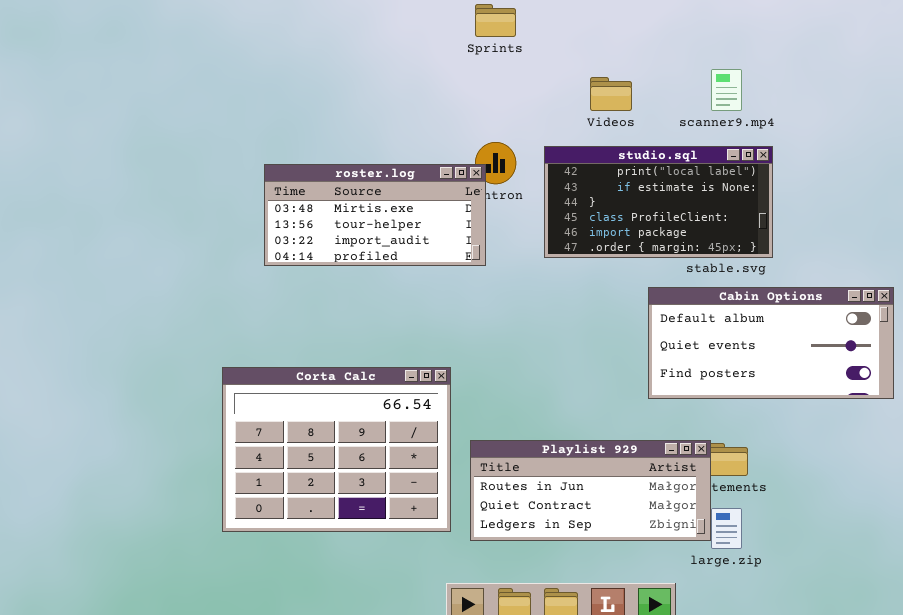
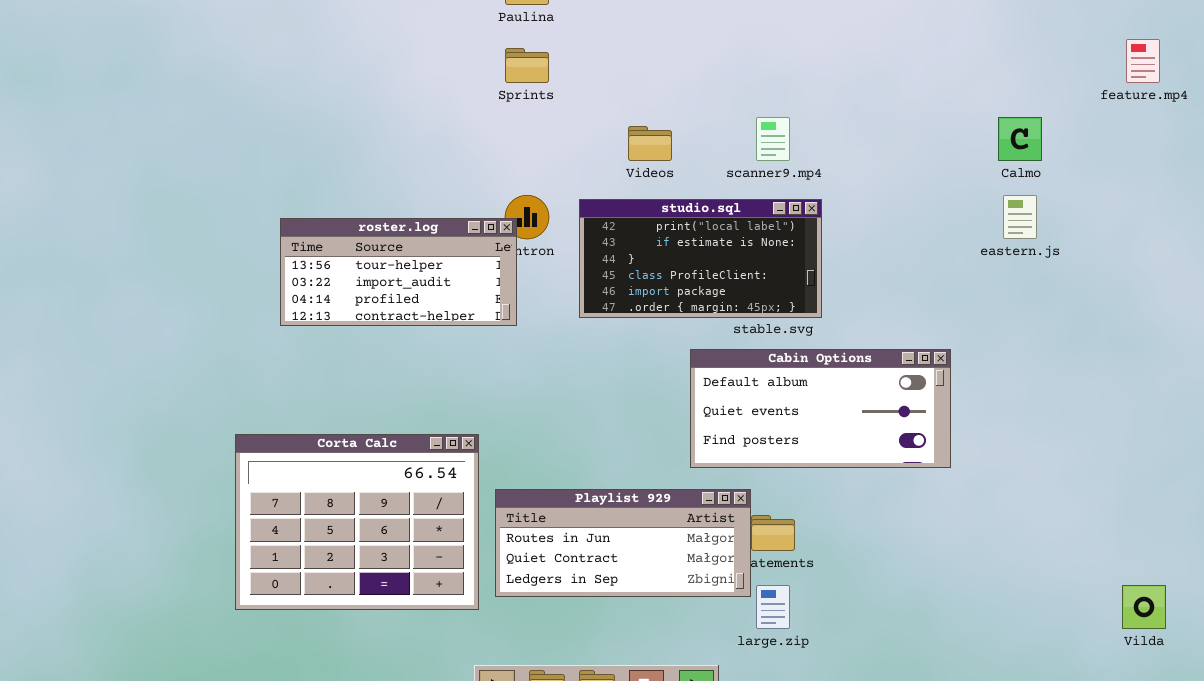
roster.log: [264,164,486,266] -> [280,218,517,326], scrolled down 1 row
Playlist 929: [470,440,711,541] -> [495,489,751,597], moved

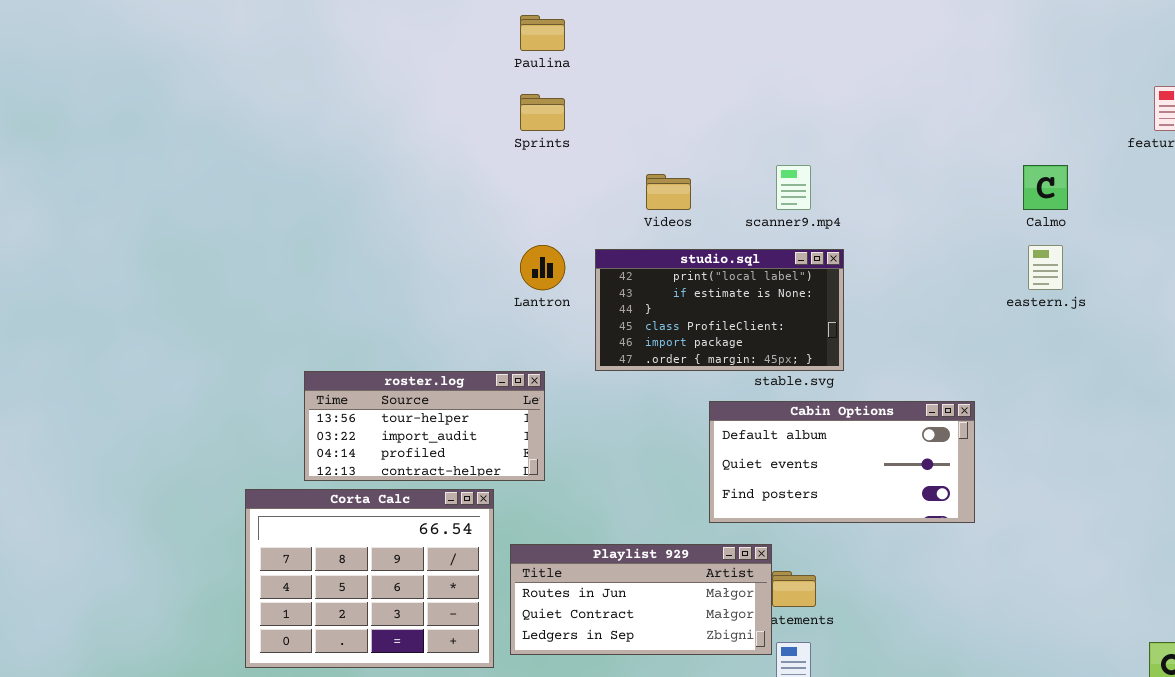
roster.log: [280,218,517,326] -> [304,371,545,481], moved

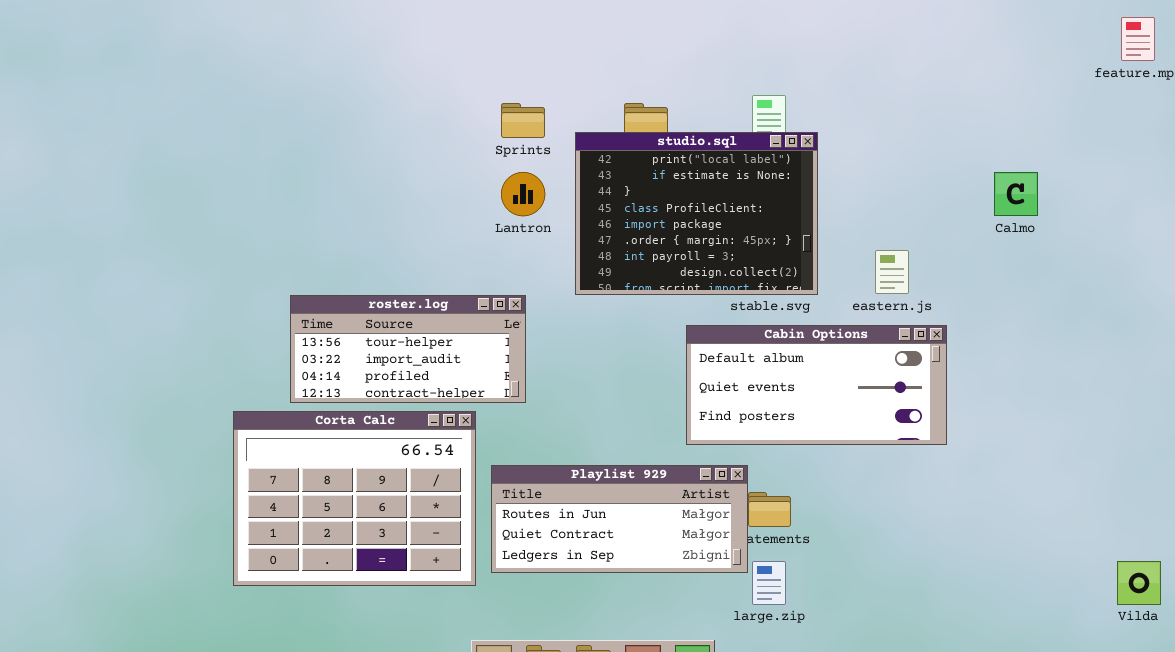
Sprints: [520,94,565,131] -> [501,103,545,138], moved
Calmo: [1023,165,1068,210] -> [994,172,1038,216], moved
eastern.js: [1028,245,1063,290] -> [875,250,909,294], moved
studio.sql: [595,249,844,371] -> [575,132,818,295], resized

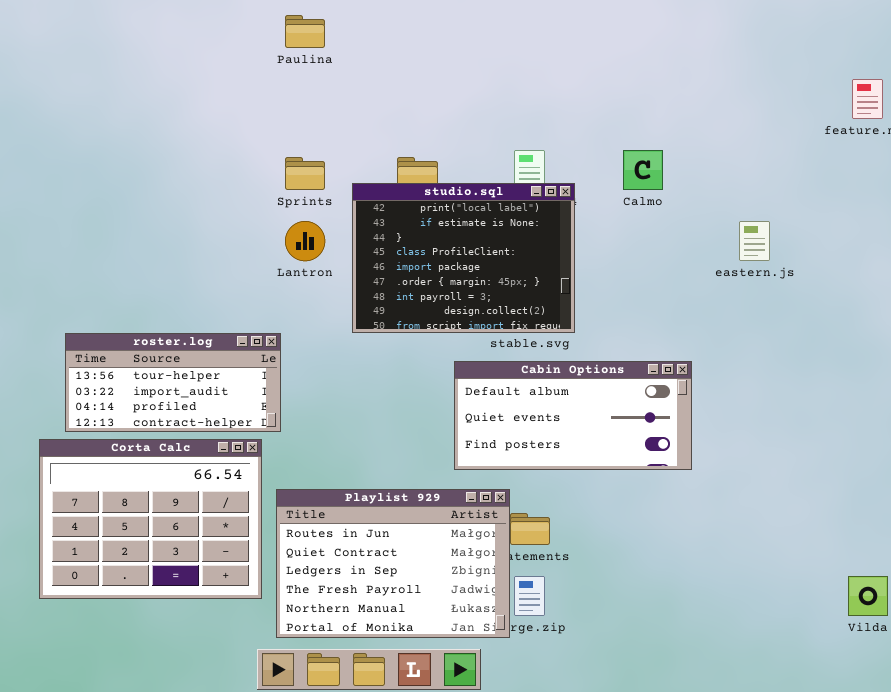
Calmo: [994,172,1038,216] -> [623,150,663,190], moved
eastern.js: [875,250,909,294] -> [739,221,770,261], moved
roster.log: [290,295,526,403] -> [65,333,281,432], moved
Playlist 929: [491,465,748,573] -> [276,489,510,638], resized

